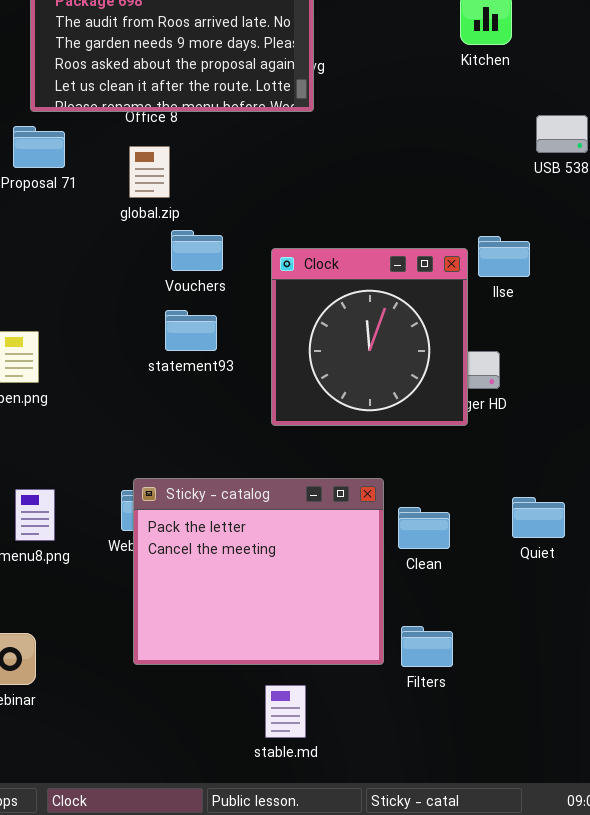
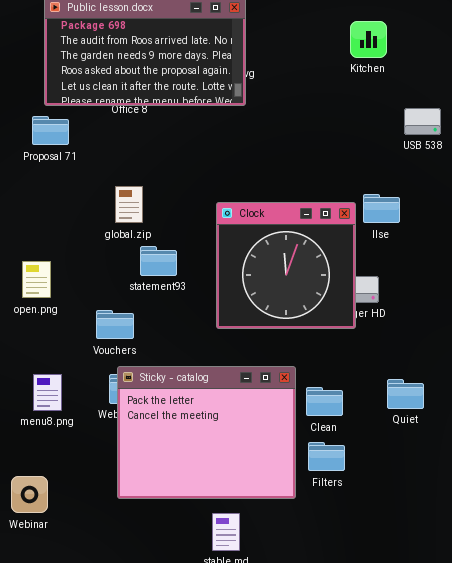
global.zip: [129,146,170,198] -> [115,186,143,223], moved
Vouchers: [171,230,223,271] -> [96,310,134,339], moved
Filters: [401,626,453,667] -> [308,442,345,471], moved

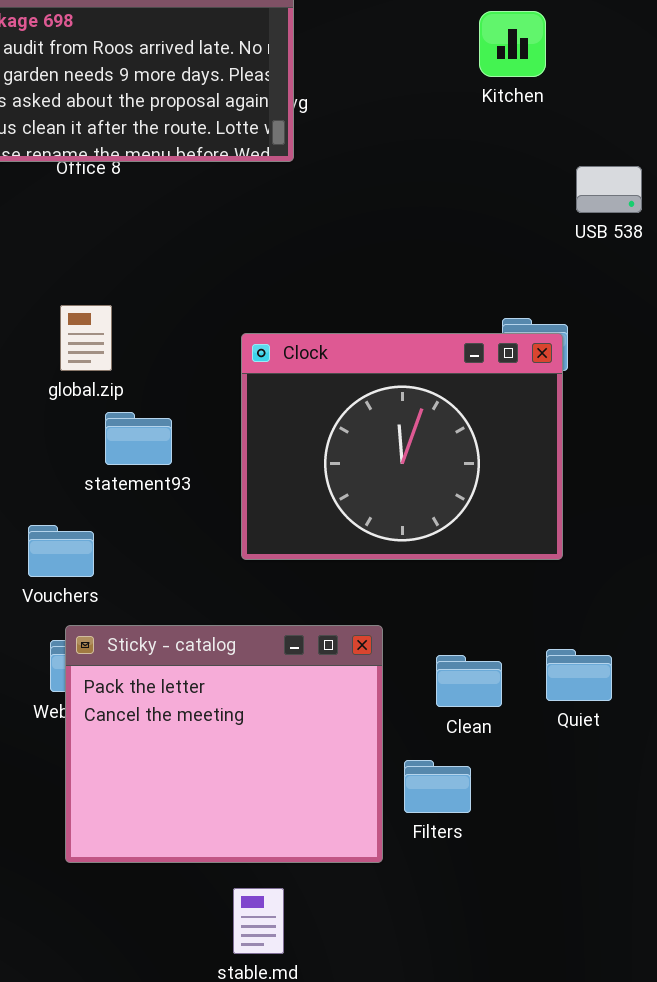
Clock: [216,202,356,329] -> [241,333,563,560], resized
Clean: [306,387,343,416] -> [436,655,502,707], moved

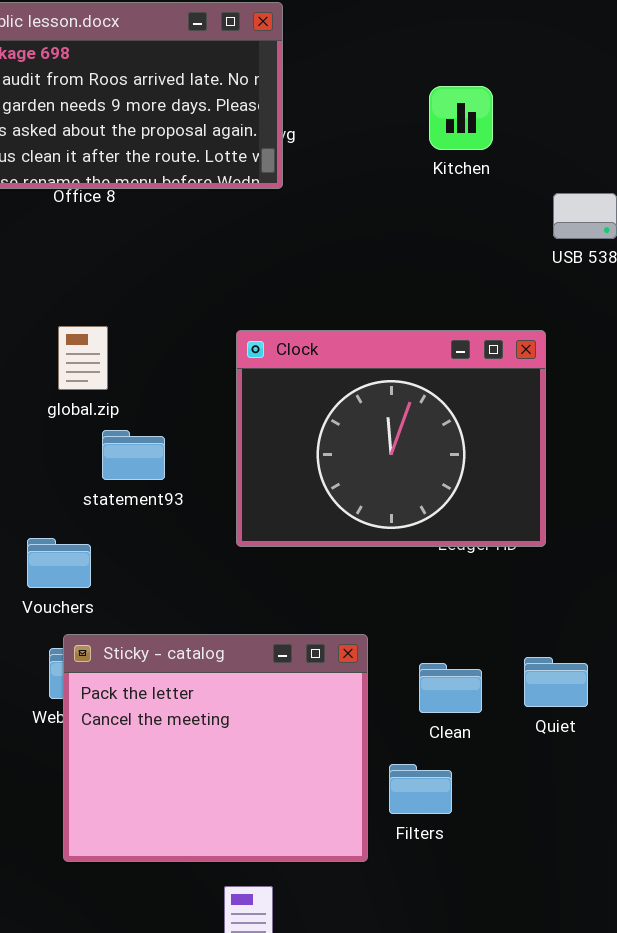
Kitchen: [479,11,546,77] -> [429,86,493,150], moved
Clock: [241,333,563,560] -> [236,330,546,547], moved

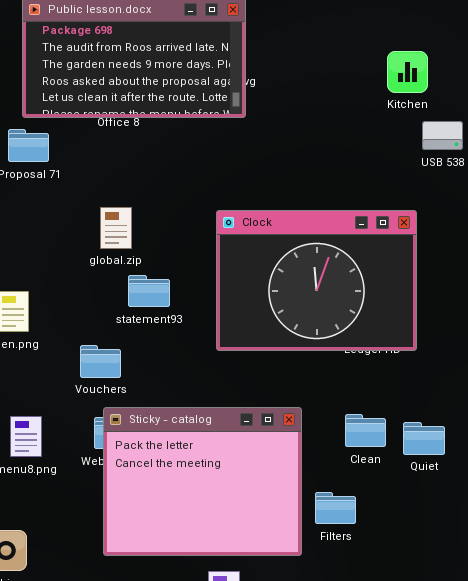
Kitchen: [429,86,493,150] -> [387,51,428,93], moved
Clean: [419,663,482,713] -> [345,414,386,447], moved

